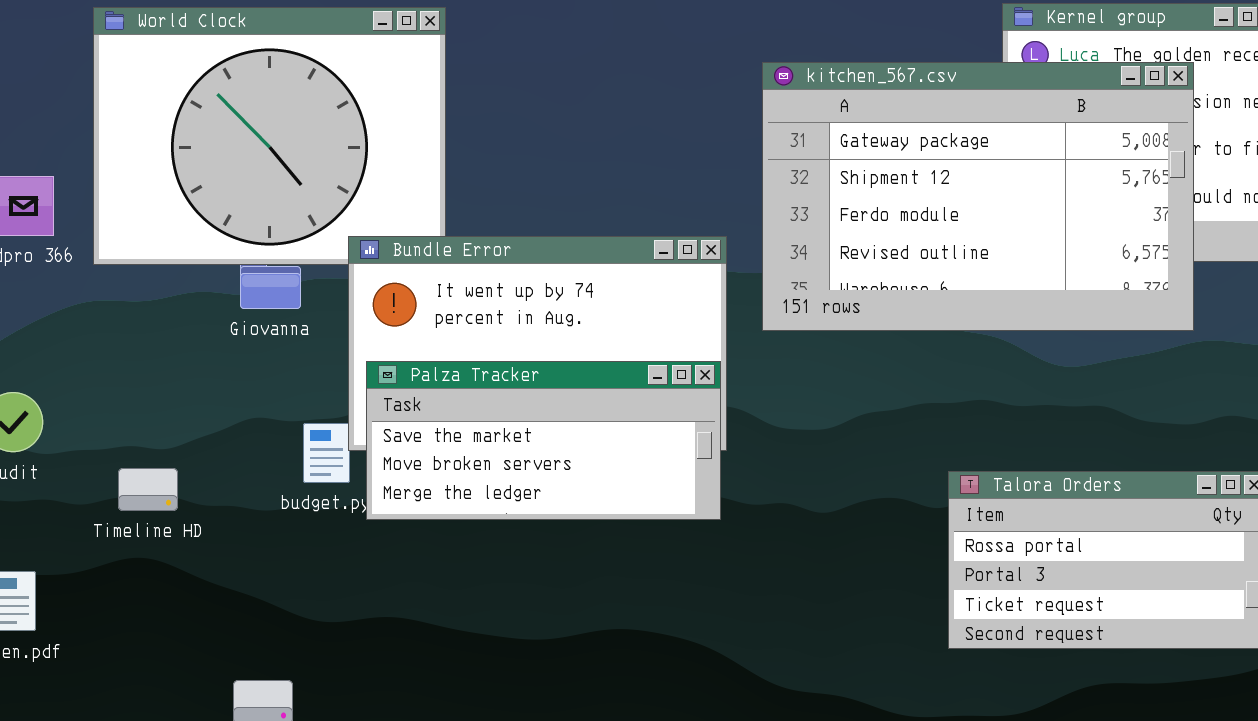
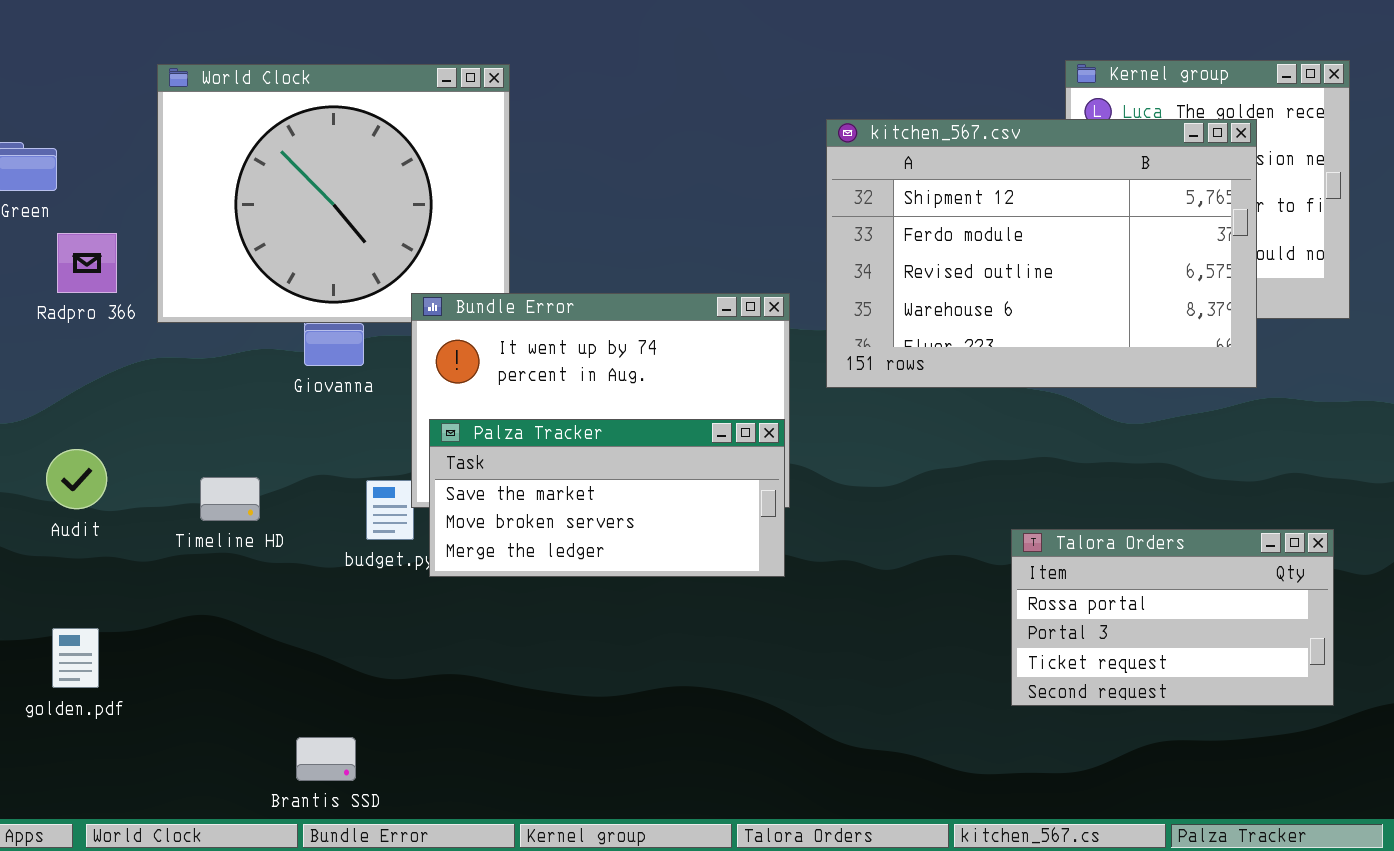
kitchen_567.csv: [762,62,1194,331] -> [826,119,1257,388], scrolled down 1 row
Timeline HD: [118,468,178,511] -> [200,477,260,521], moved

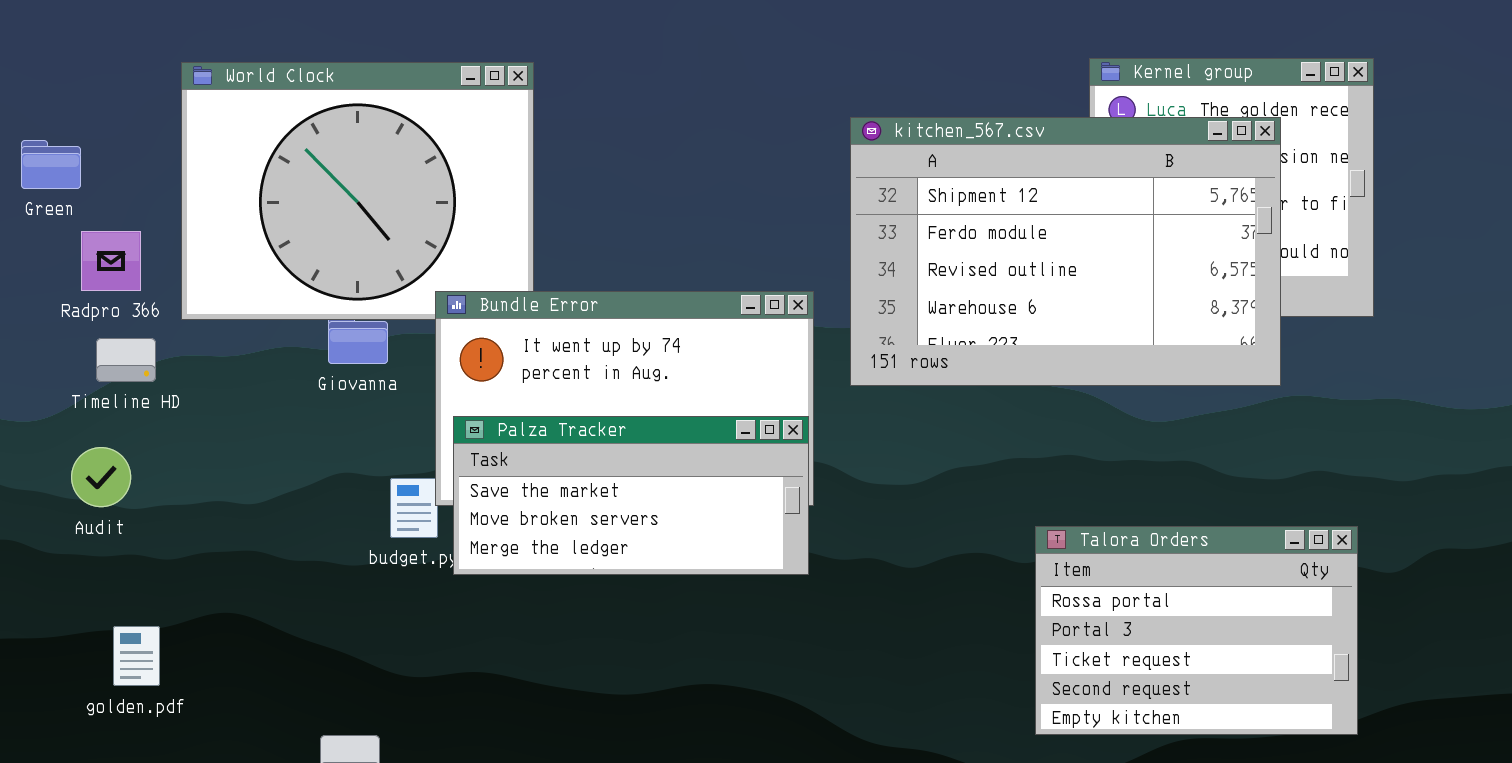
Timeline HD: [200,477,260,521] -> [96,338,156,382], moved
Talora Orders: [1011,529,1334,706] -> [1035,526,1358,735], resized
golden.pdf: [52,628,99,688] -> [113,626,160,686], moved

